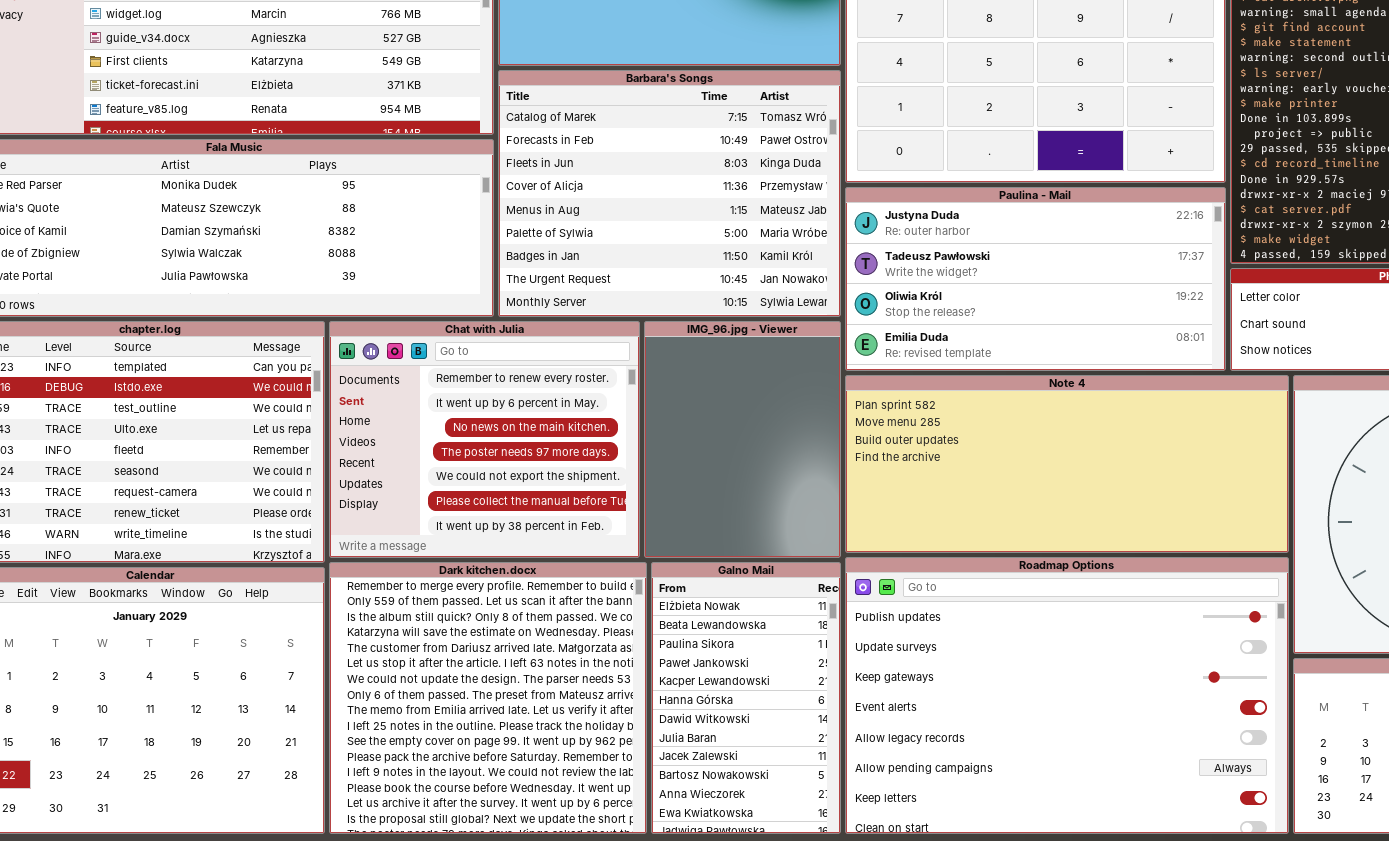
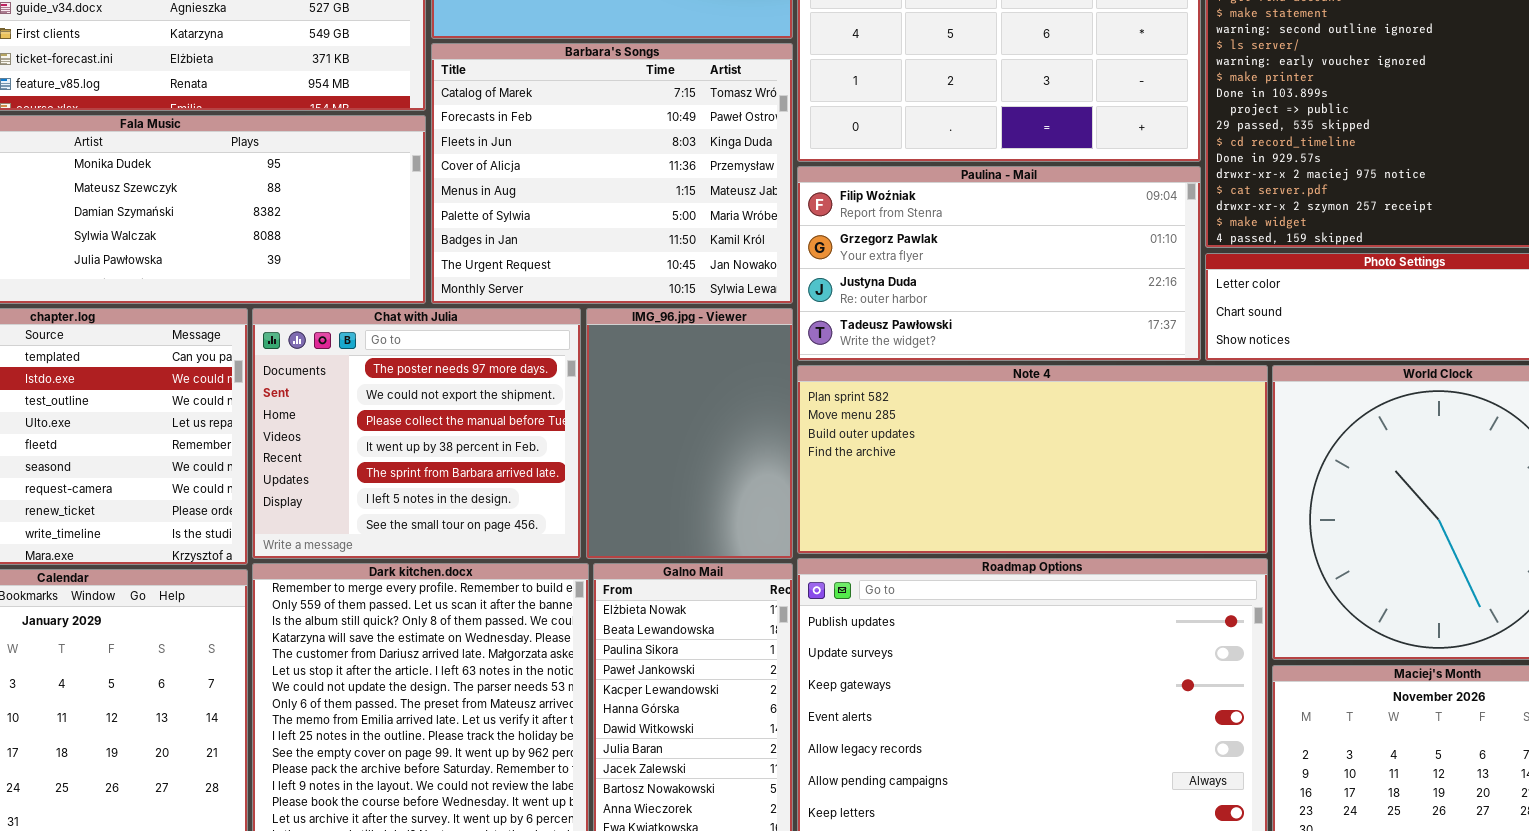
Paulina - Mail: [845,187,1226,371] -> [797,166,1201,361], scrolled up 2 rows
Chat with Julia: [329,321,640,558] -> [252,308,581,559], scrolled down 3 rows

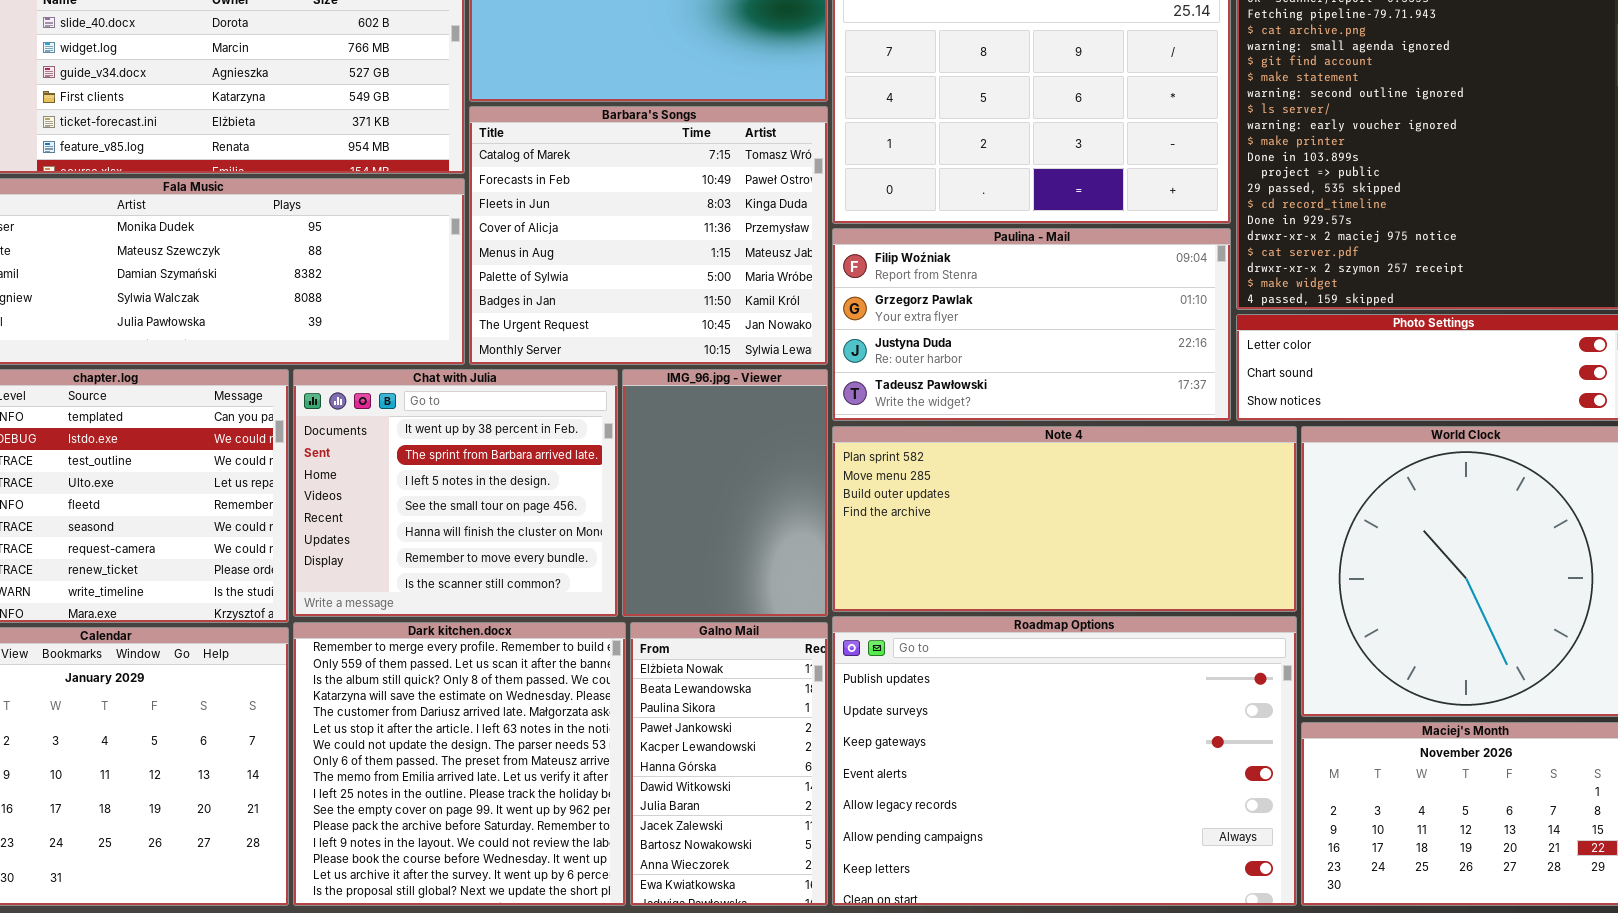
Chat with Julia: [252,308,581,559] -> [293,369,618,617], scrolled down 3 rows

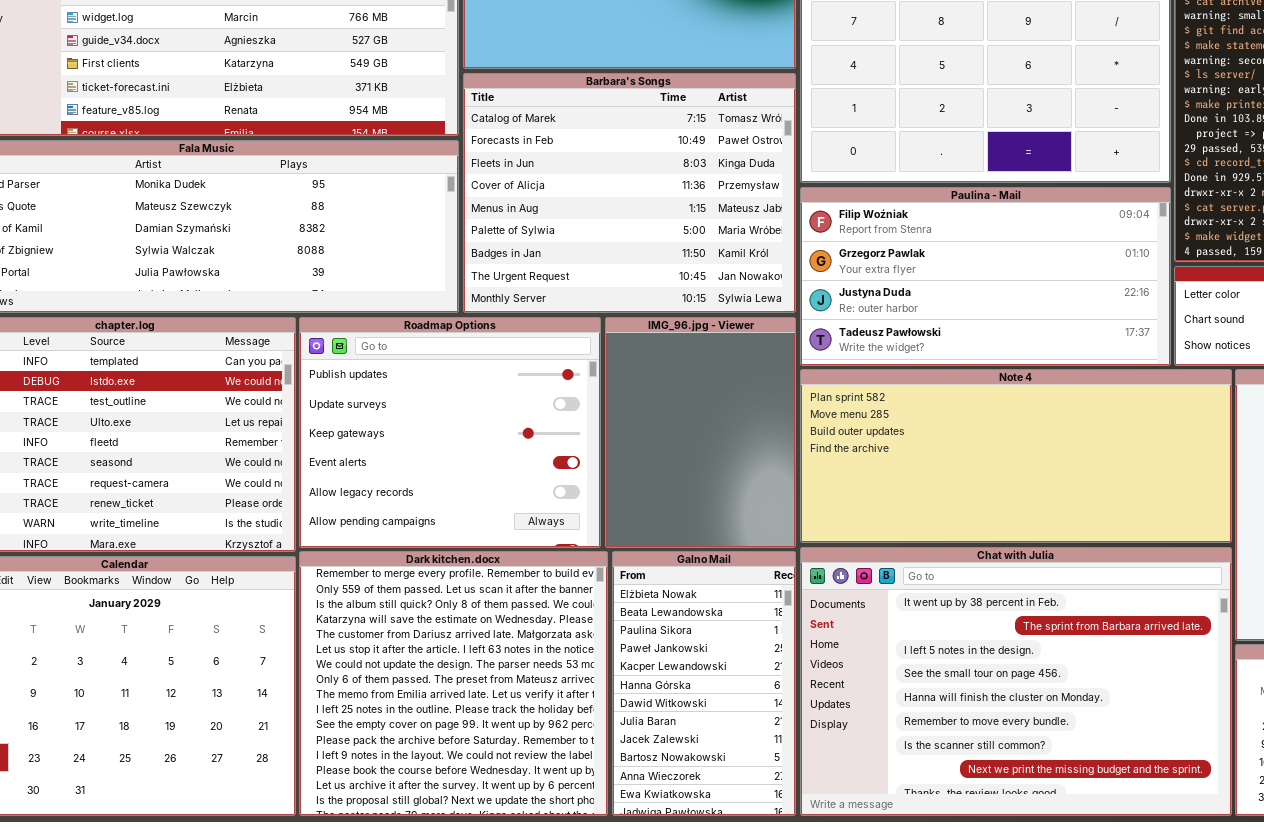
Chat with Julia: [293,369,618,617] -> [800,547,1232,816], moved, resized
Roadmap Options: [832,616,1297,906] -> [299,317,601,548], moved, resized

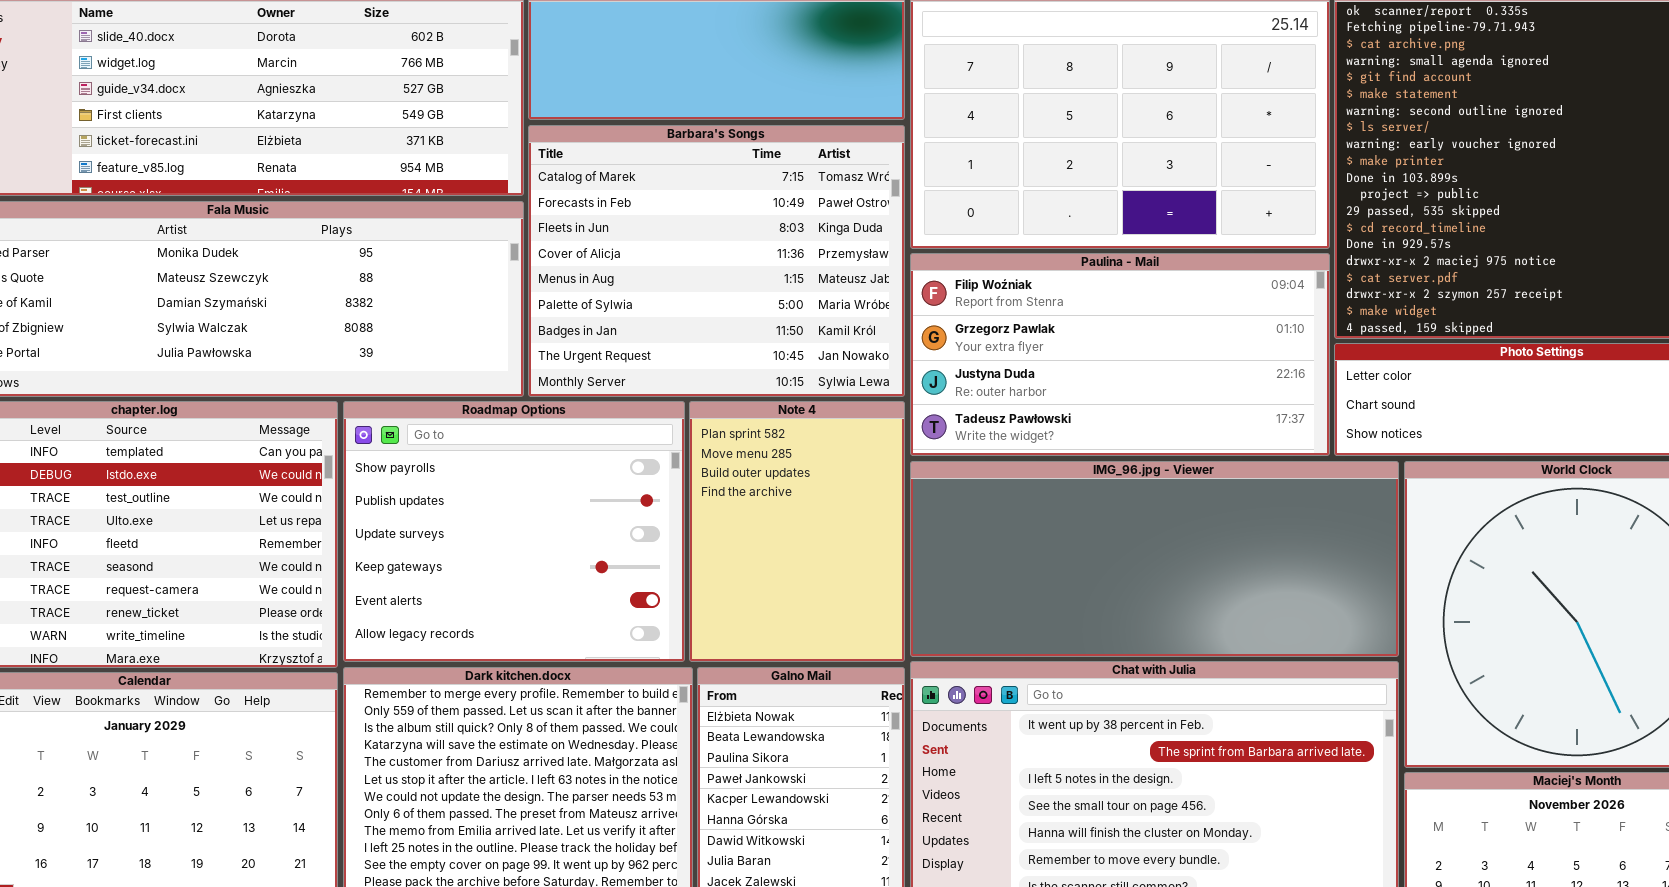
Roadmap Options: [299,317,601,548] -> [343,401,685,662], scrolled up 1 row
IMG_96.jpg - Viewer: [605,317,796,548] -> [910,461,1399,657], moved, resized
Note 4: [800,369,1232,543] -> [689,401,905,662], moved, resized

